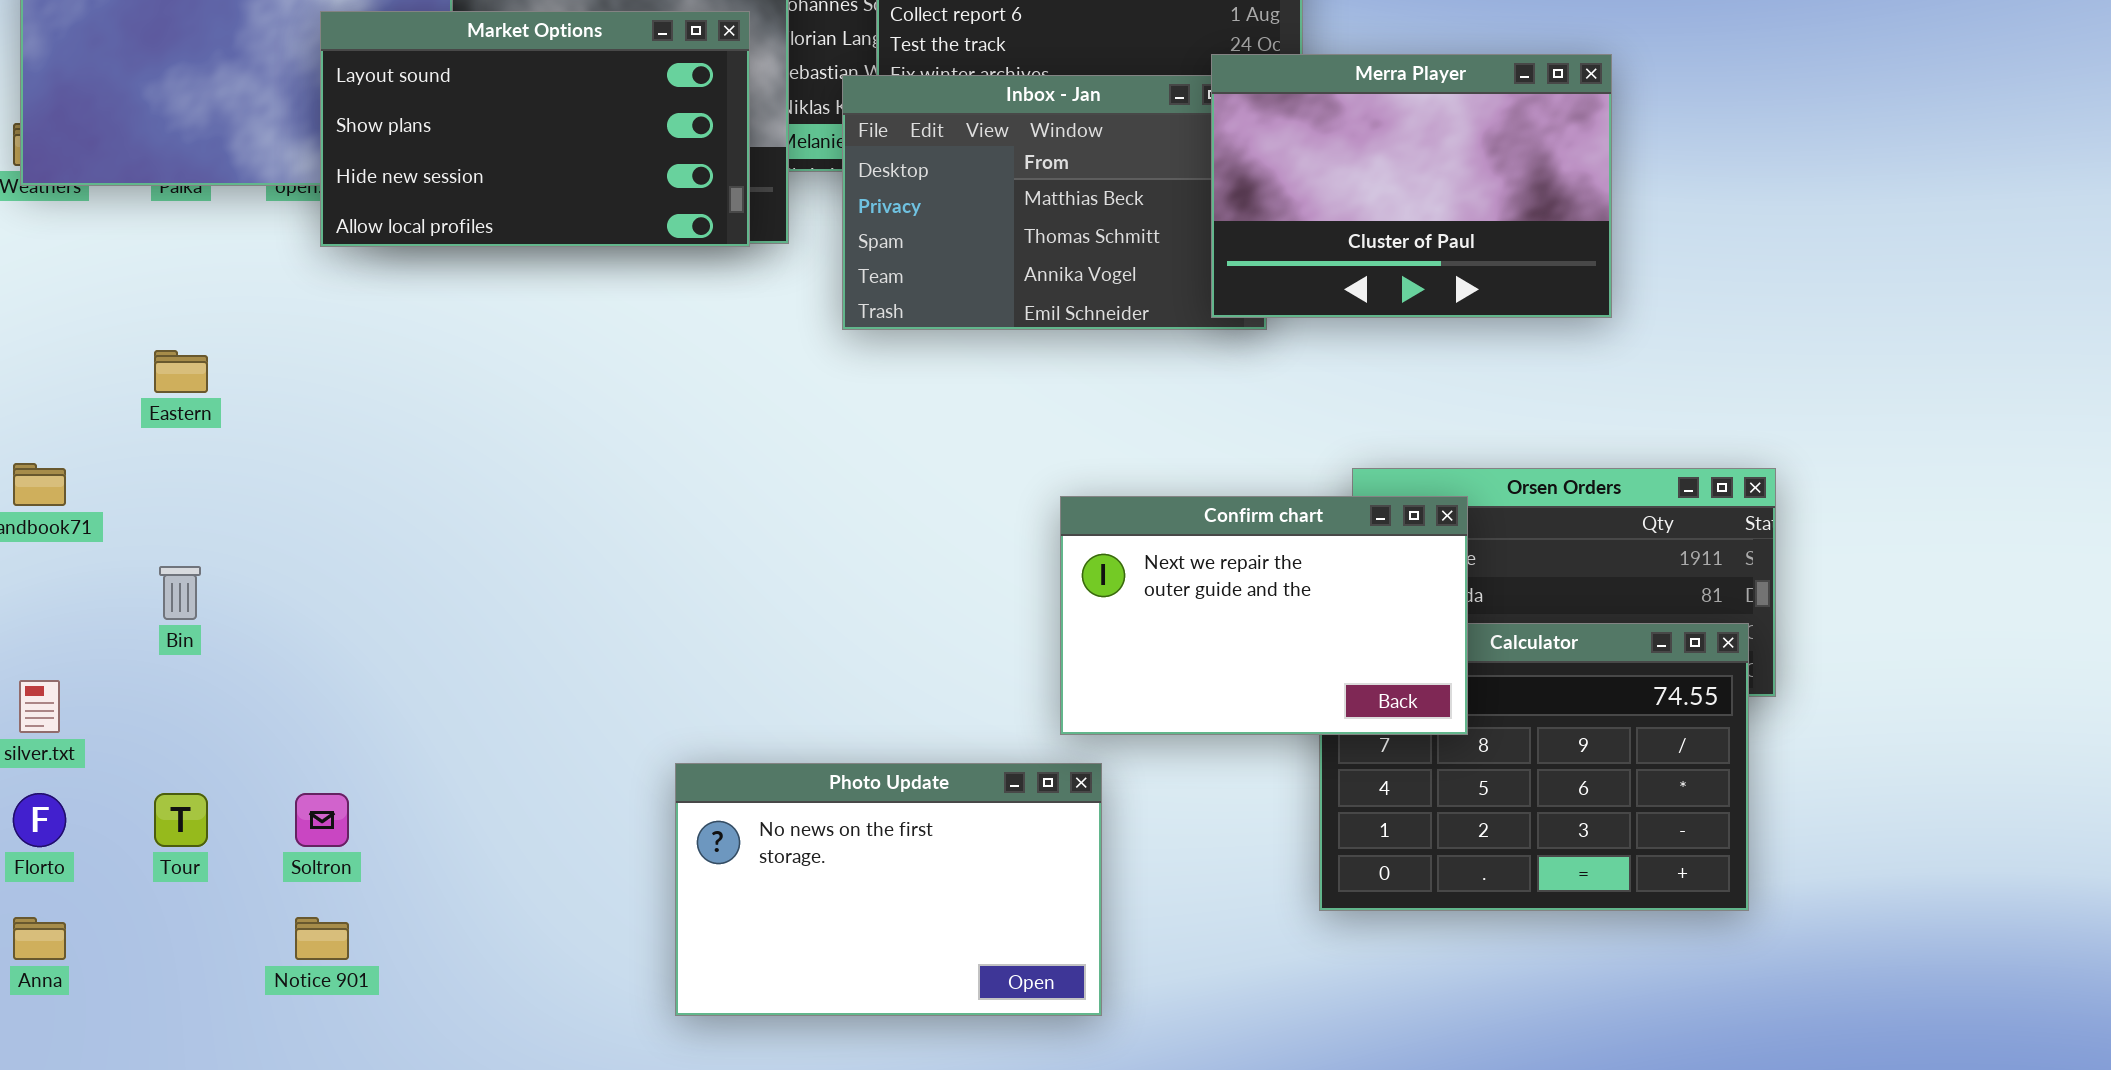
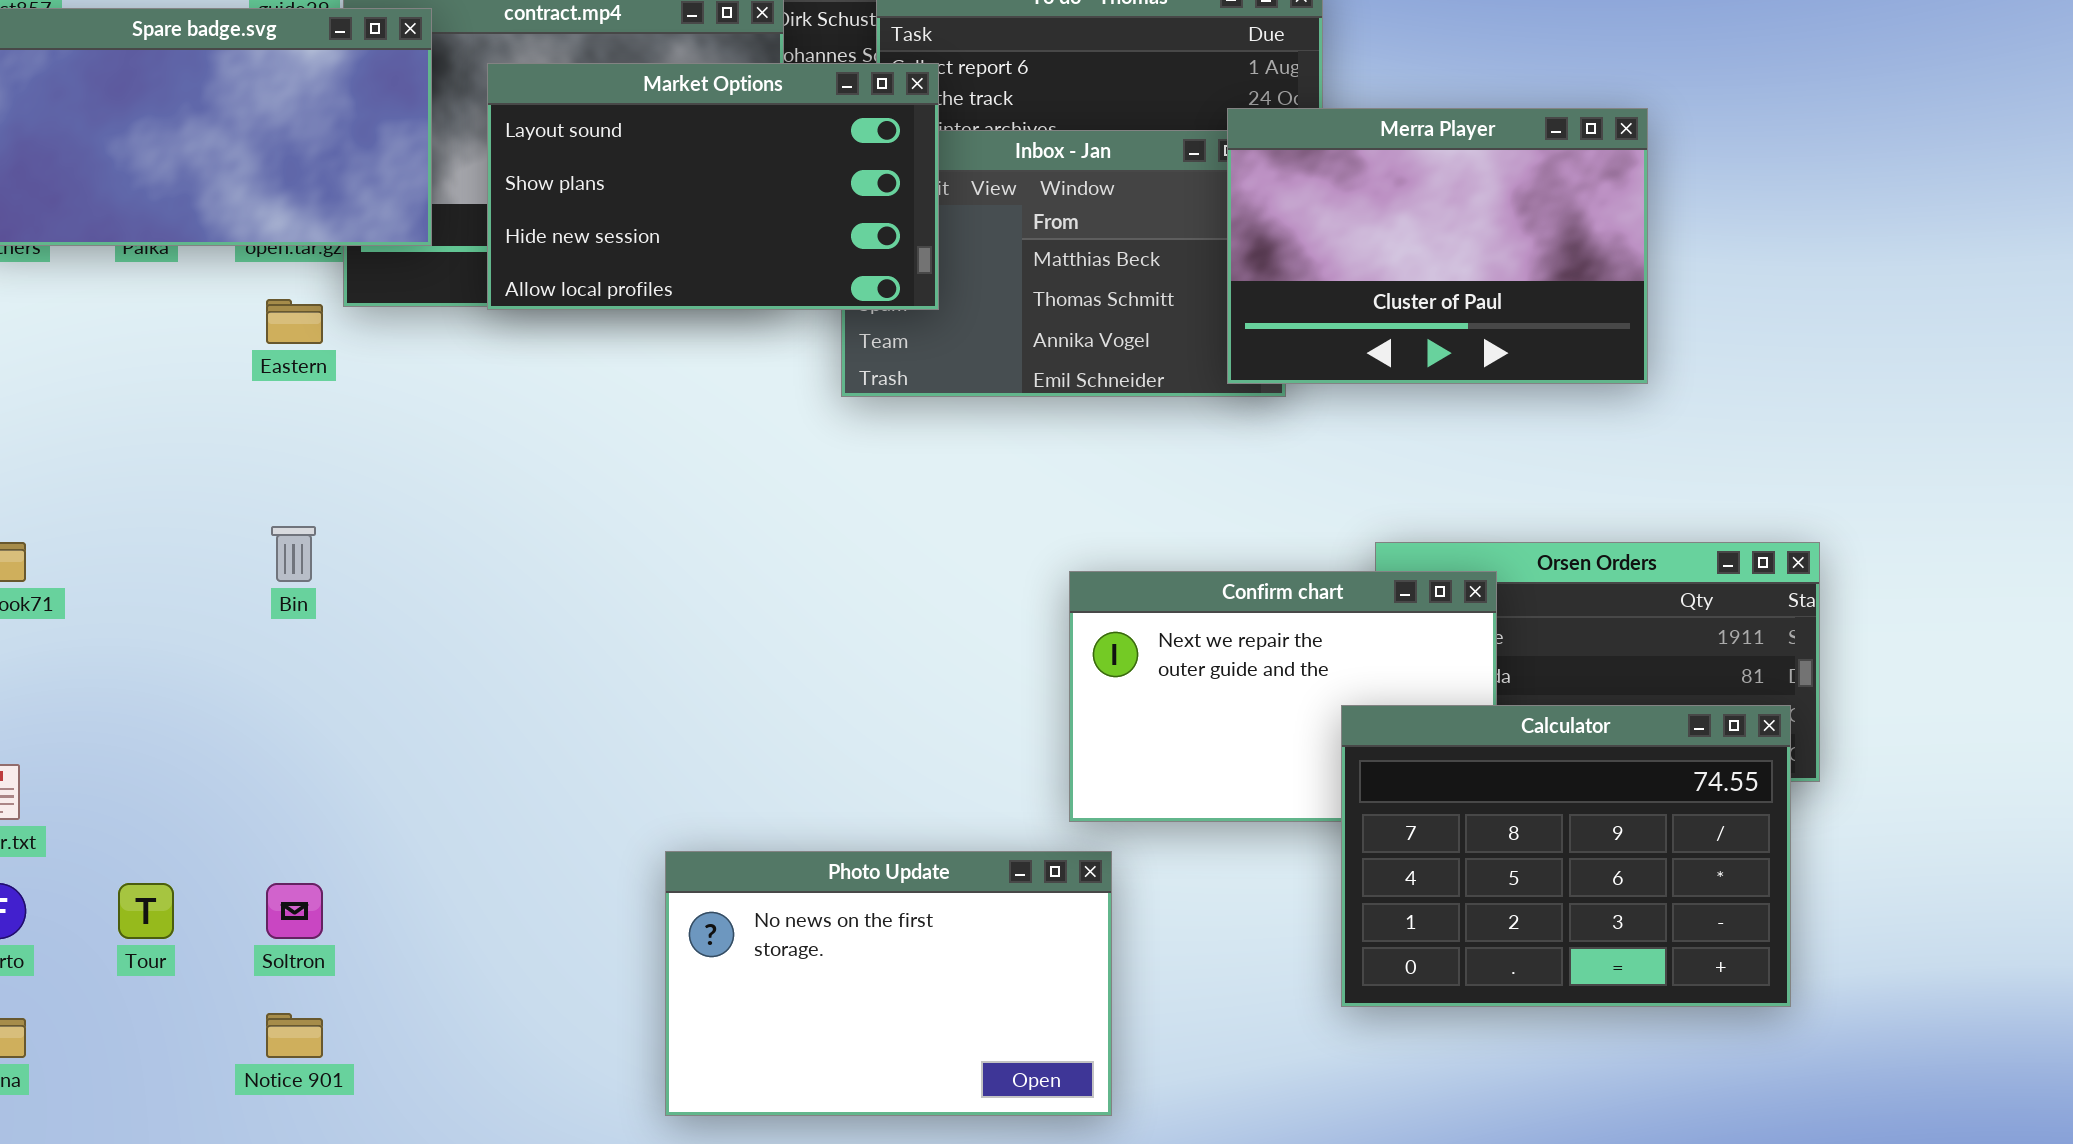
Market Options: [320,11,750,247] -> [487,63,939,310], moved
Eastern: [154,350,208,393] -> [266,299,323,344], moved
Bin: [159,566,201,620] -> [271,526,316,582], moved
Calculator: [1319,623,1749,911] -> [1341,705,1791,1007], raised

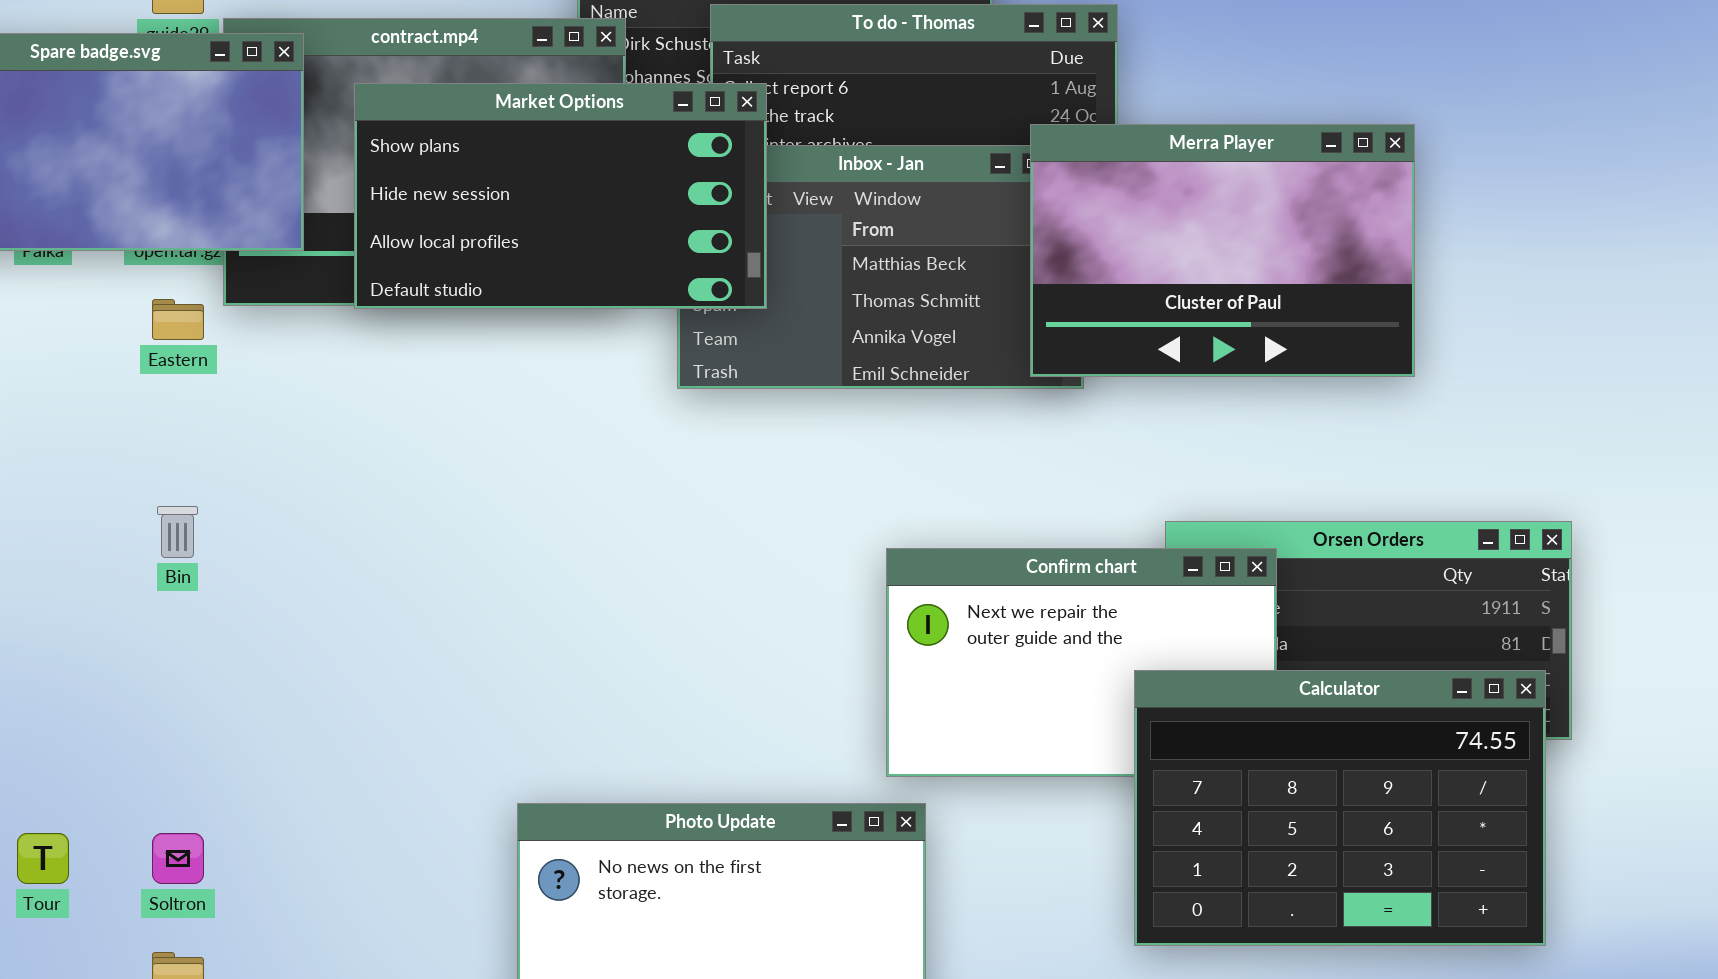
Market Options: [487,63,939,310] -> [354,83,767,309], scrolled down 1 row

